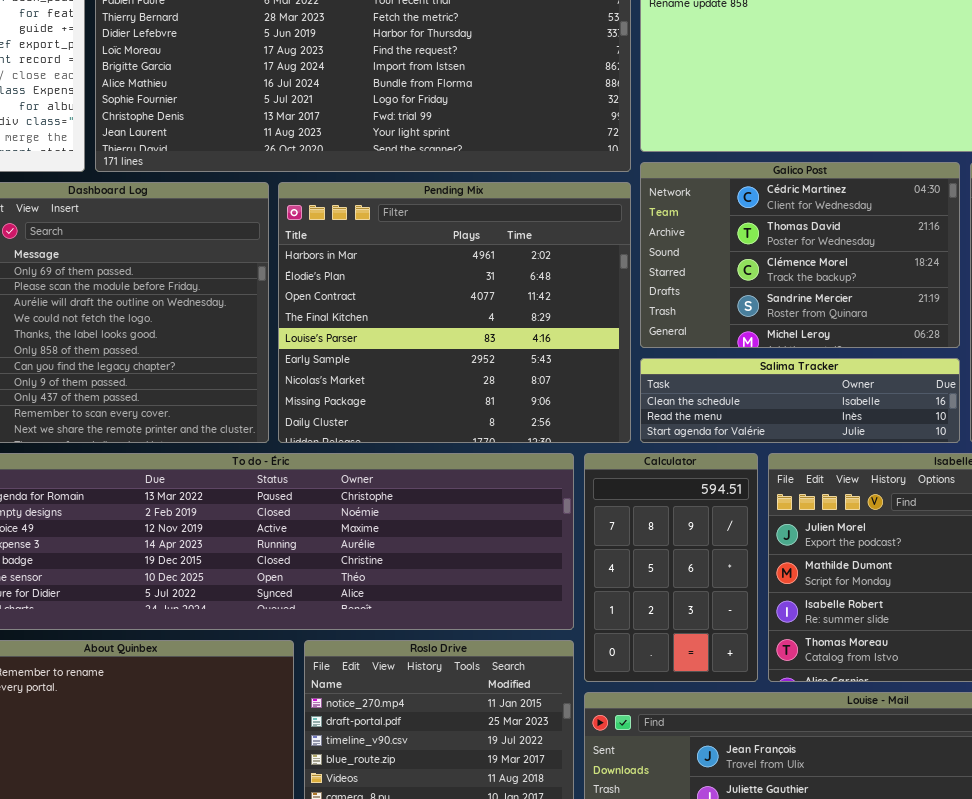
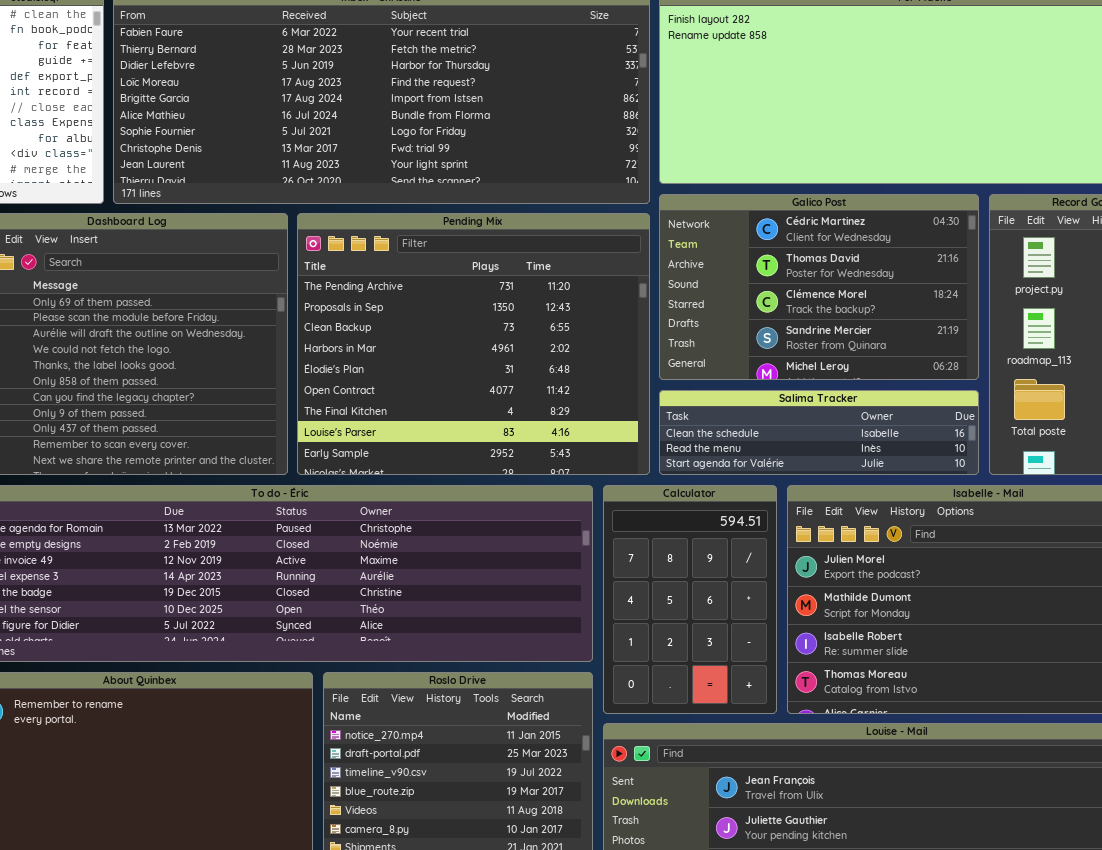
Pending Mix: [278,182,631,443] -> [297,213,650,475], scrolled up 3 rows

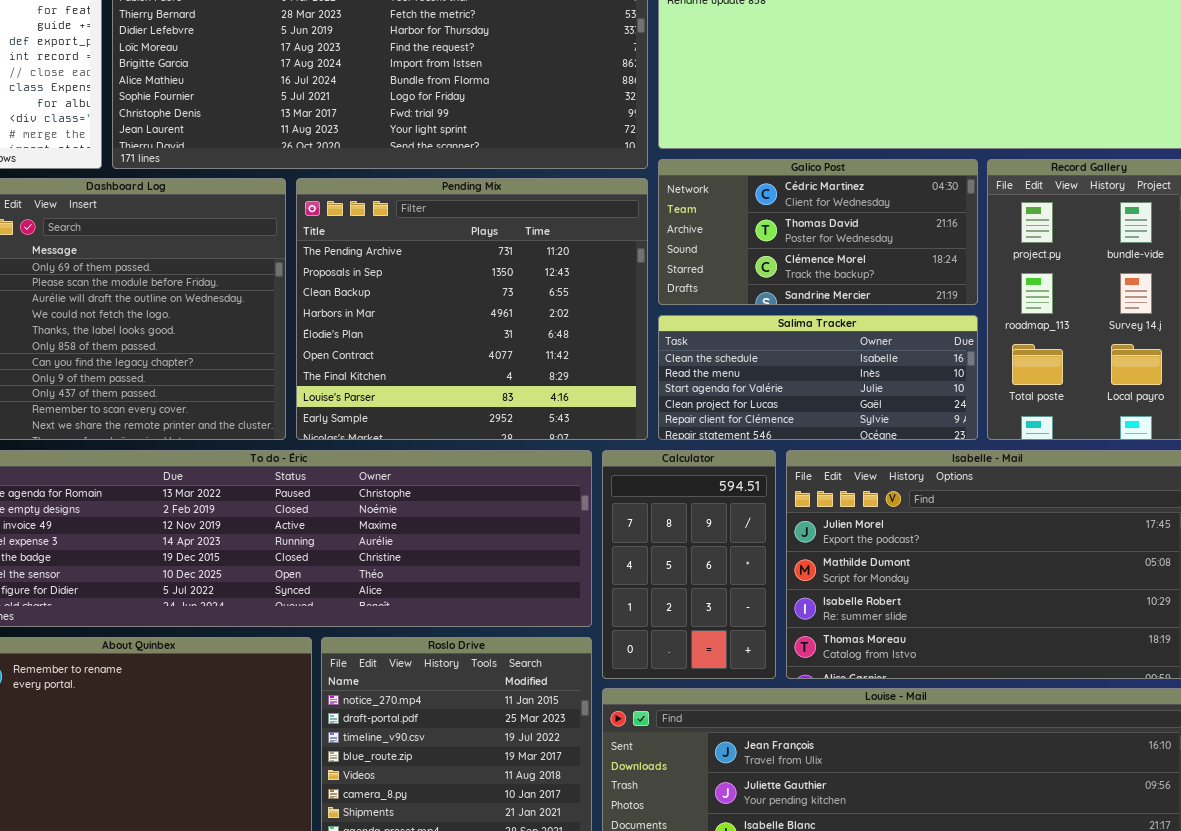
Galico Post: [659,194,979,380] -> [658,159,978,305], resized
Salima Tracker: [659,390,979,475] -> [658,315,978,440], resized

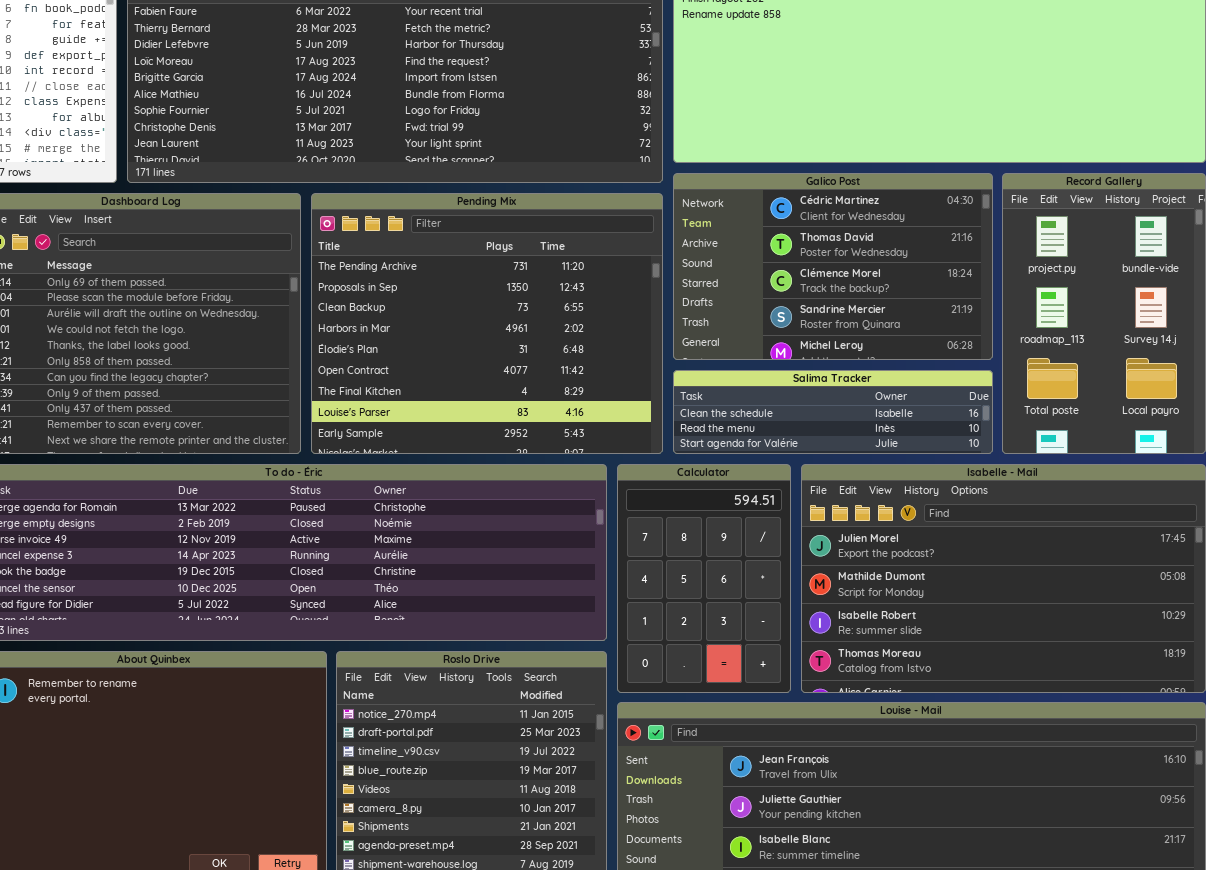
Galico Post: [658,159,978,305] -> [673,173,993,360], resized
Salima Tracker: [658,315,978,440] -> [673,370,993,454], resized

